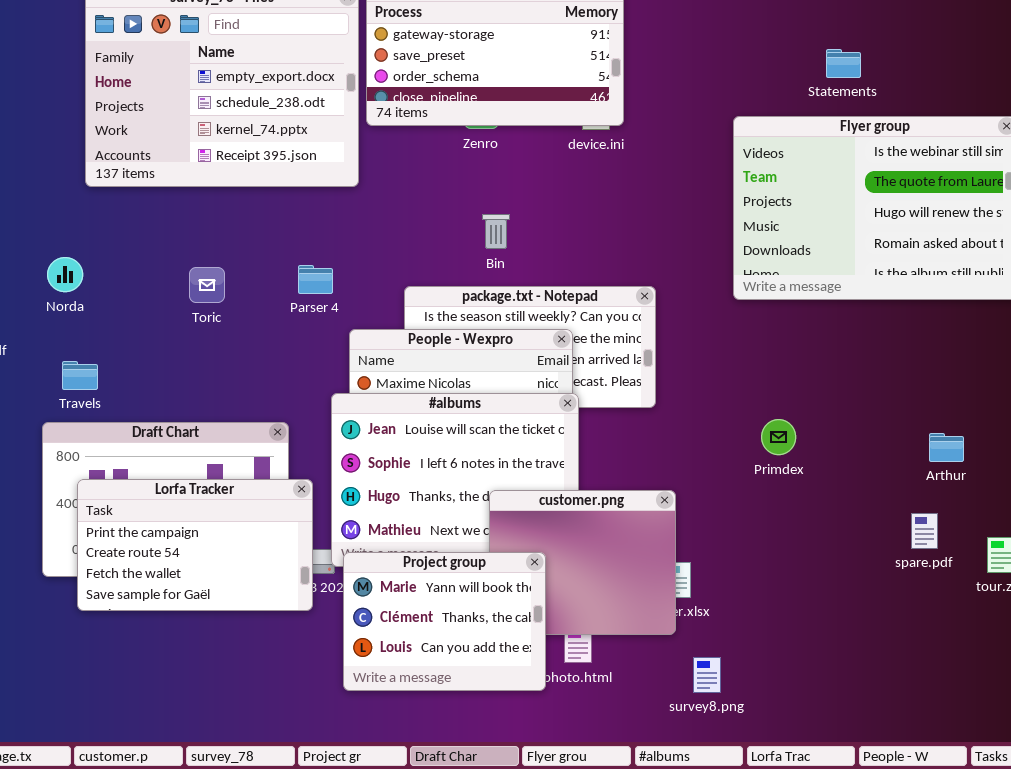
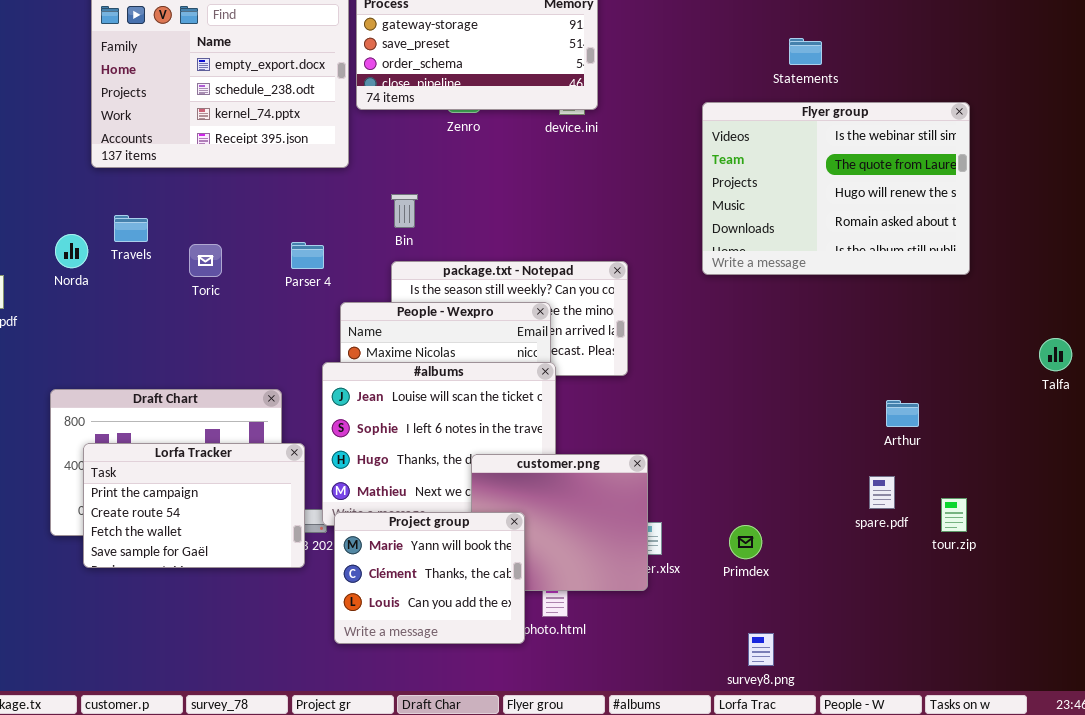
Bin: [482,214,510,249] -> [391,194,418,228], moved
Travels: [62,361,98,390] -> [114,215,148,242], moved
Primdex: [761,419,796,455] -> [729,525,762,559], moved
survey8.png: [693,657,721,693] -> [748,633,774,666], moved

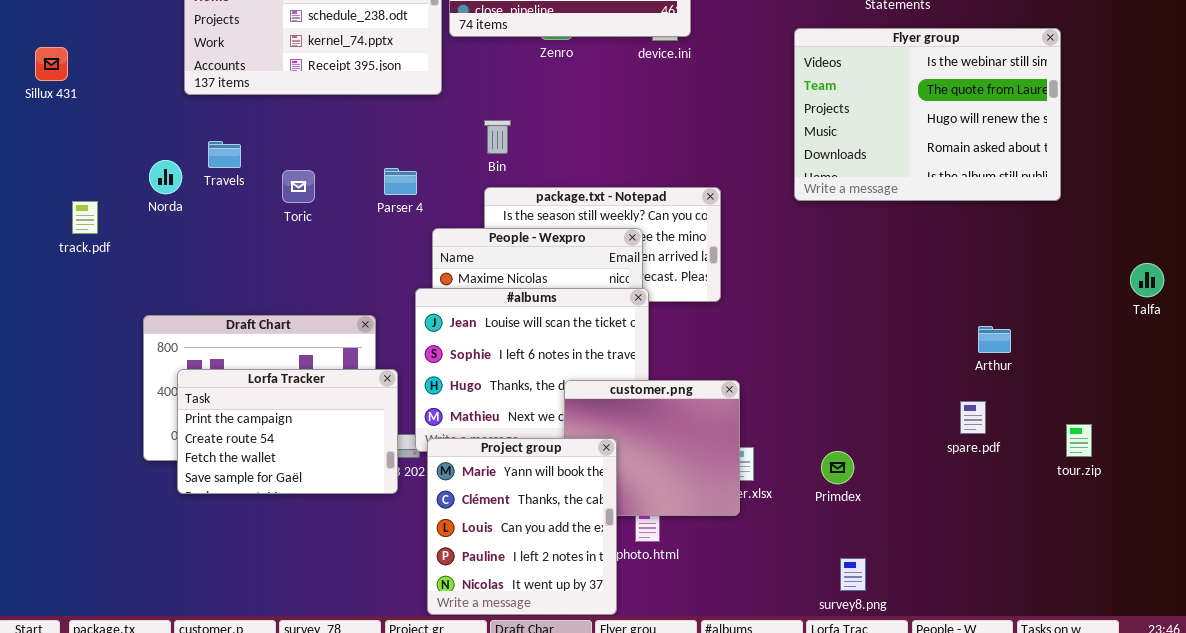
tour.zip: [941,498,967,532] -> [1066,424,1092,457], moved
Project group: [334,512,525,644] -> [427,438,617,615], resized

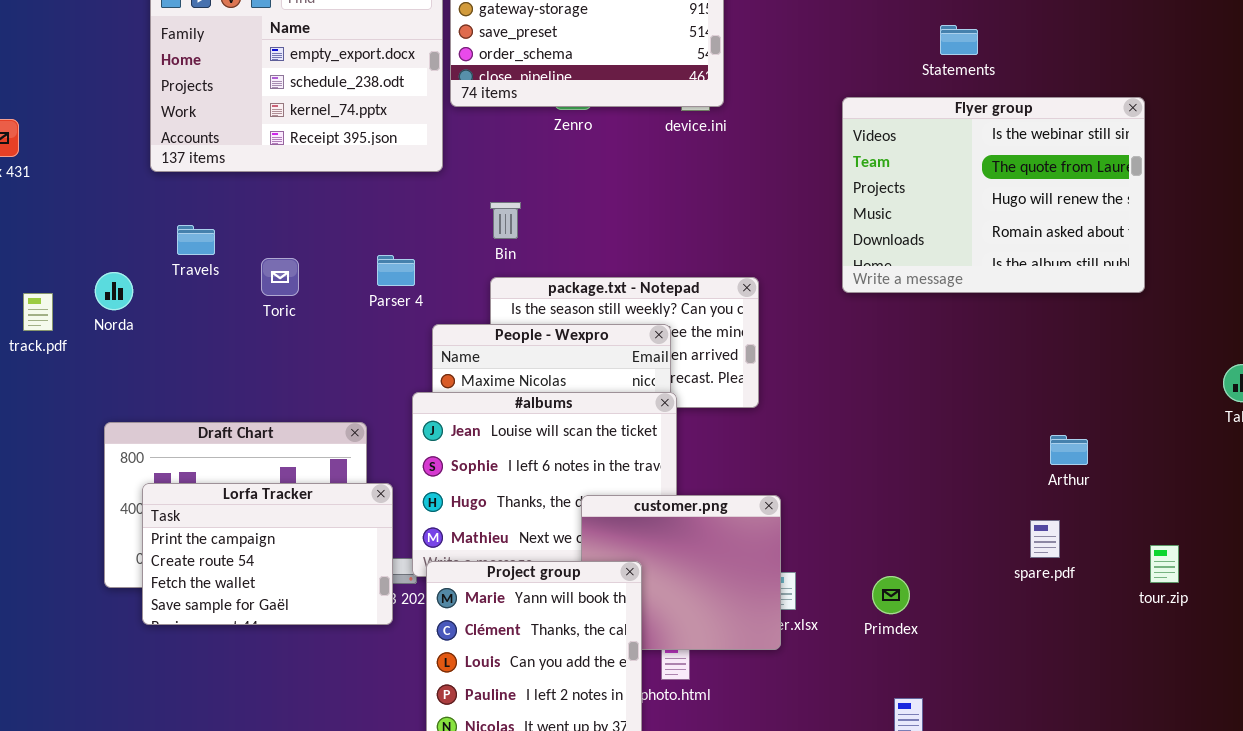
Norda: [149,160,182,194] -> [95,272,133,310], moved

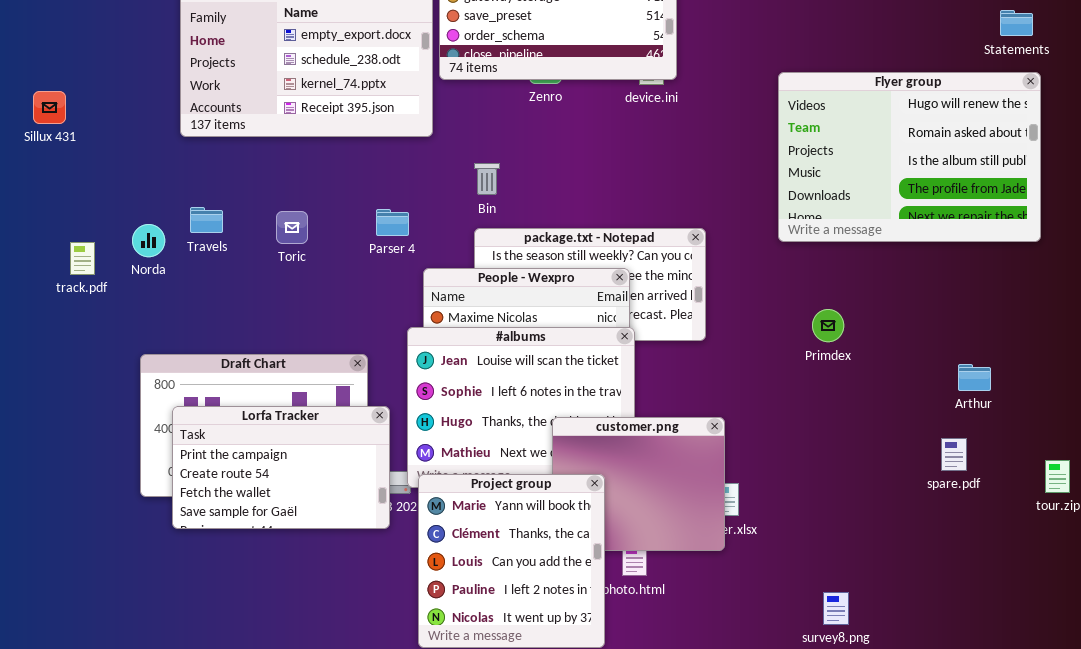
Statements: [940,25,978,55] -> [1000,10,1033,36], moved
Flyer group: [842,97,1145,293] -> [778,72,1041,242], scrolled down 2 rows
Travels: [177,225,215,255] -> [190,207,223,233], moved
Primdex: [872,576,910,614] -> [812,309,844,342], moved

